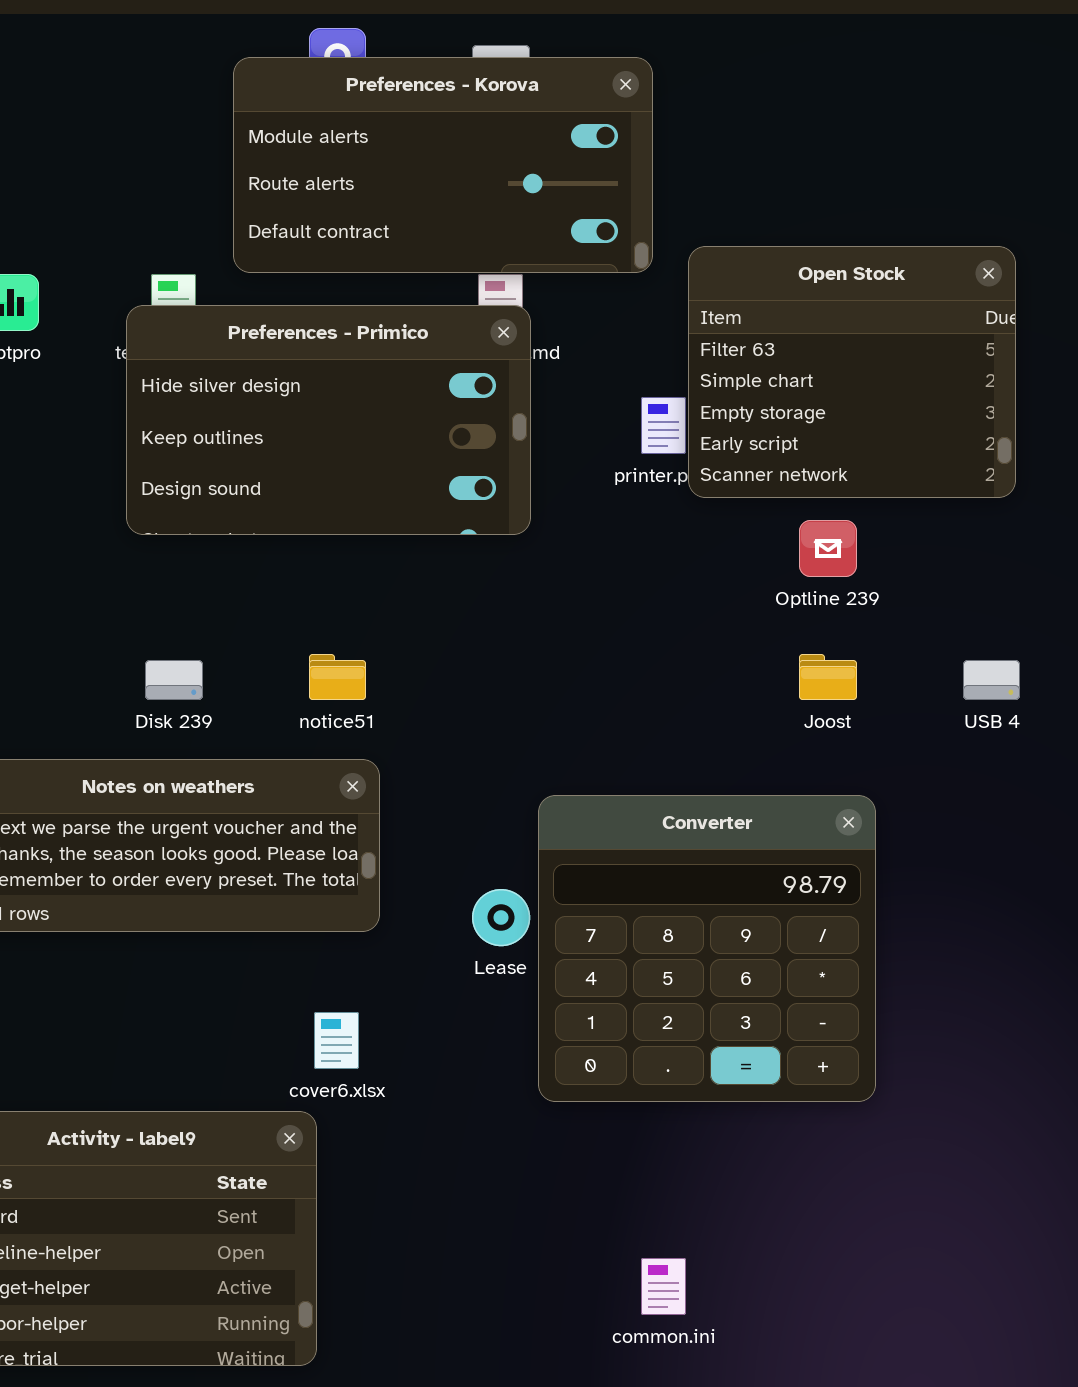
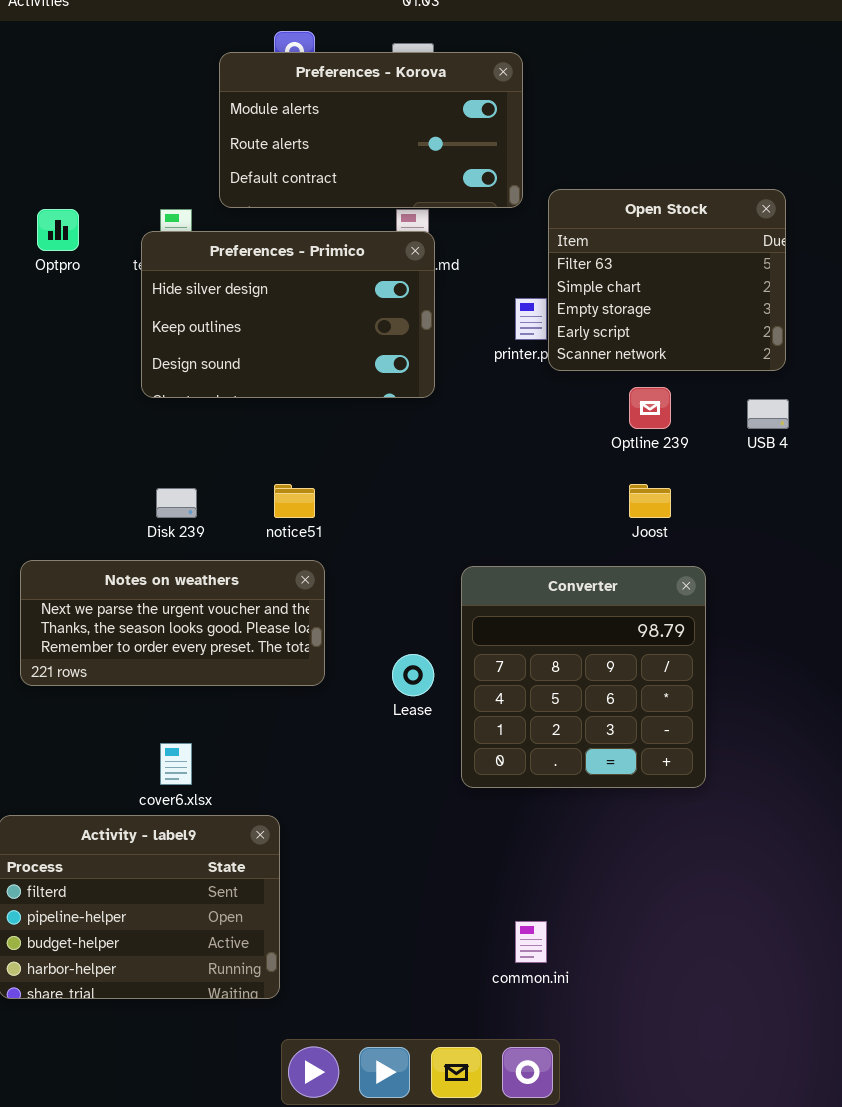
USB 4: [963,660,1020,700] -> [747,399,789,429], moved
Converter: [538,795,876,1102] -> [461,566,706,788], moved
cover6.xlsx: [314,1012,359,1069] -> [160,743,192,785], moved

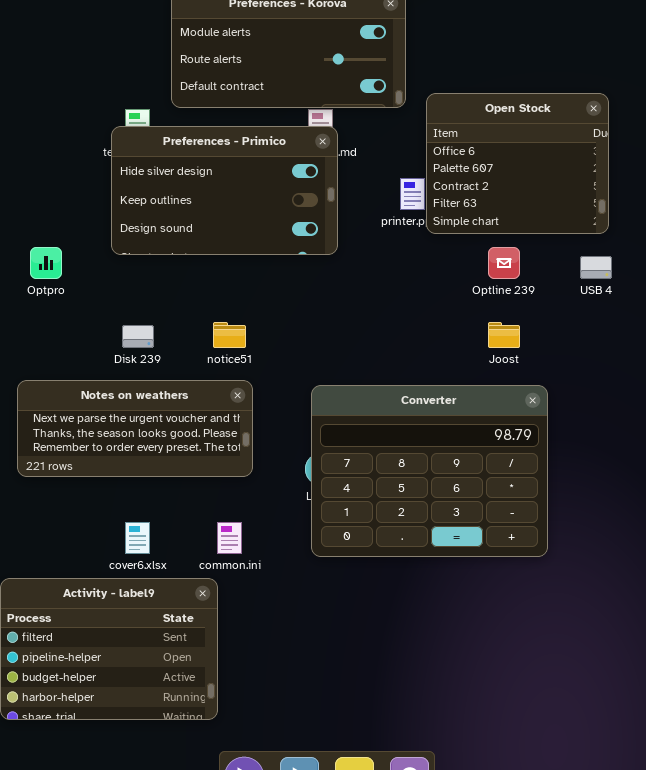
Open Stock: [548,189,786,371] -> [426,93,609,234], scrolled up 3 rows
Optpro: [37,209,79,251] -> [30,247,62,279], moved
Converter: [461,566,706,788] -> [311,385,548,557], resized
common.ini: [515,921,547,963] -> [217,522,242,554], moved

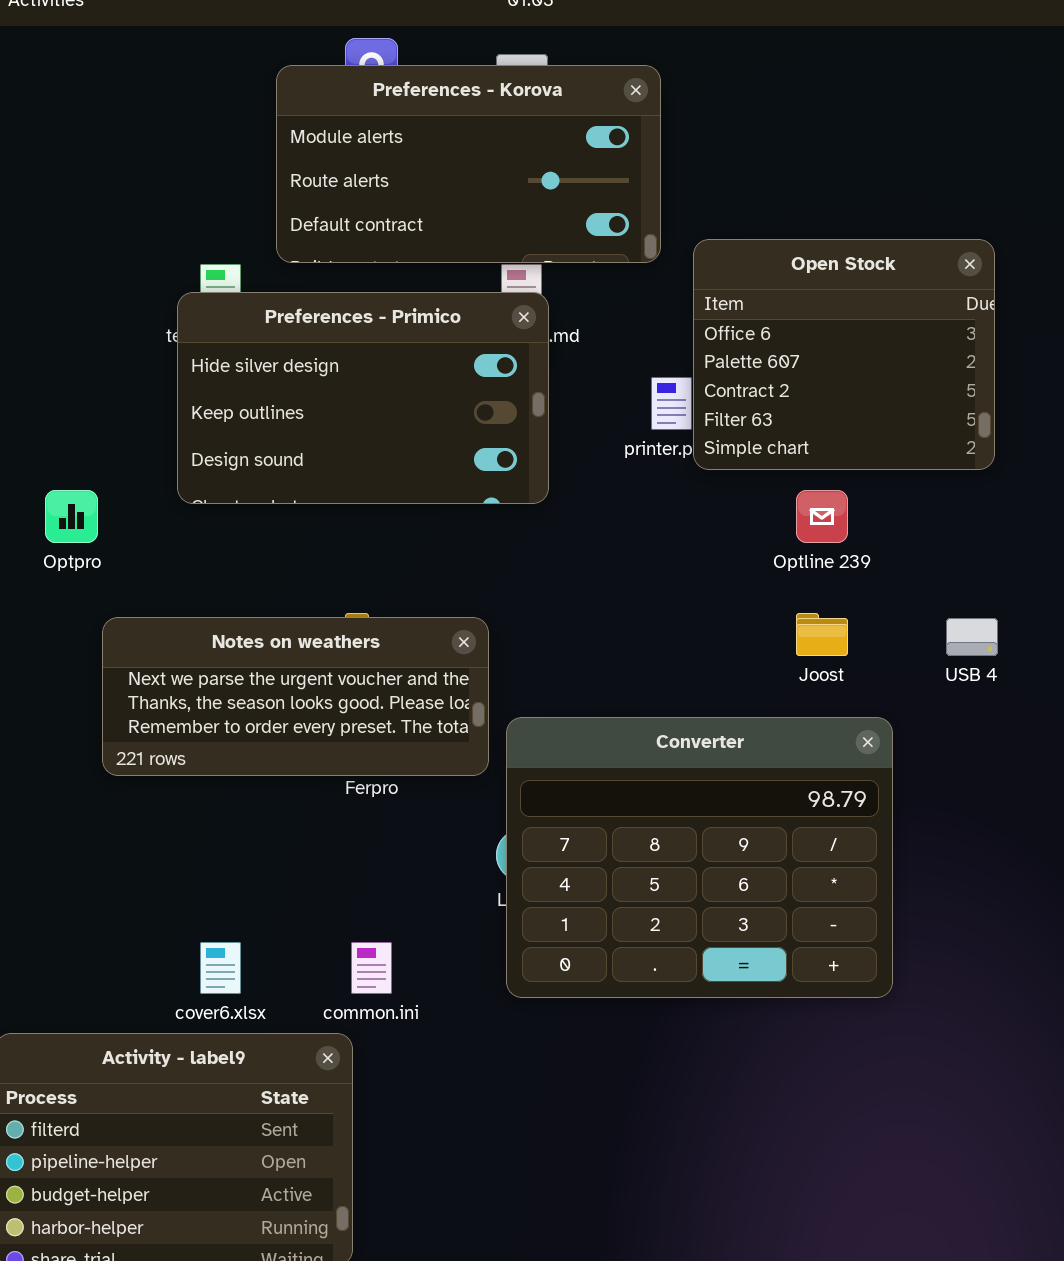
USB 4: [580,256,612,279] -> [946,618,998,656], moved
Notes on weathers: [17,380,253,477] -> [102,617,489,776], moved

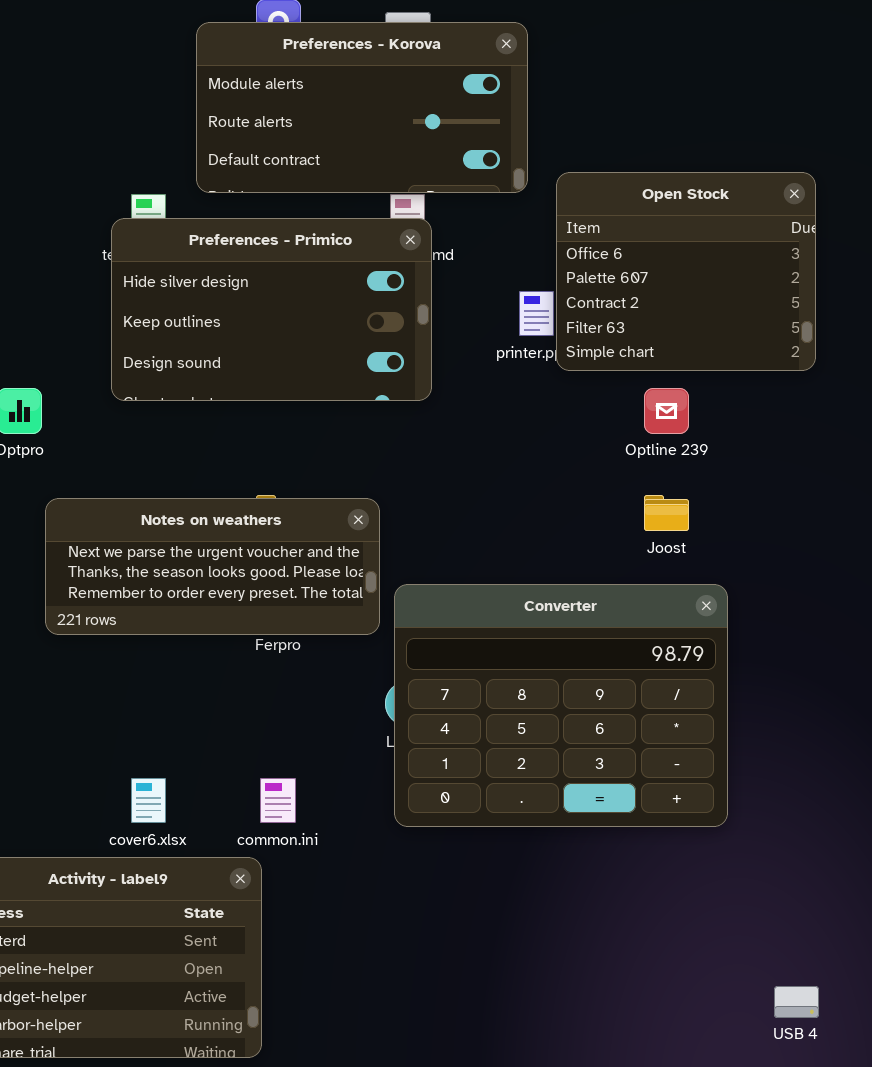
USB 4: [946,618,998,656] -> [774,986,819,1018], moved

